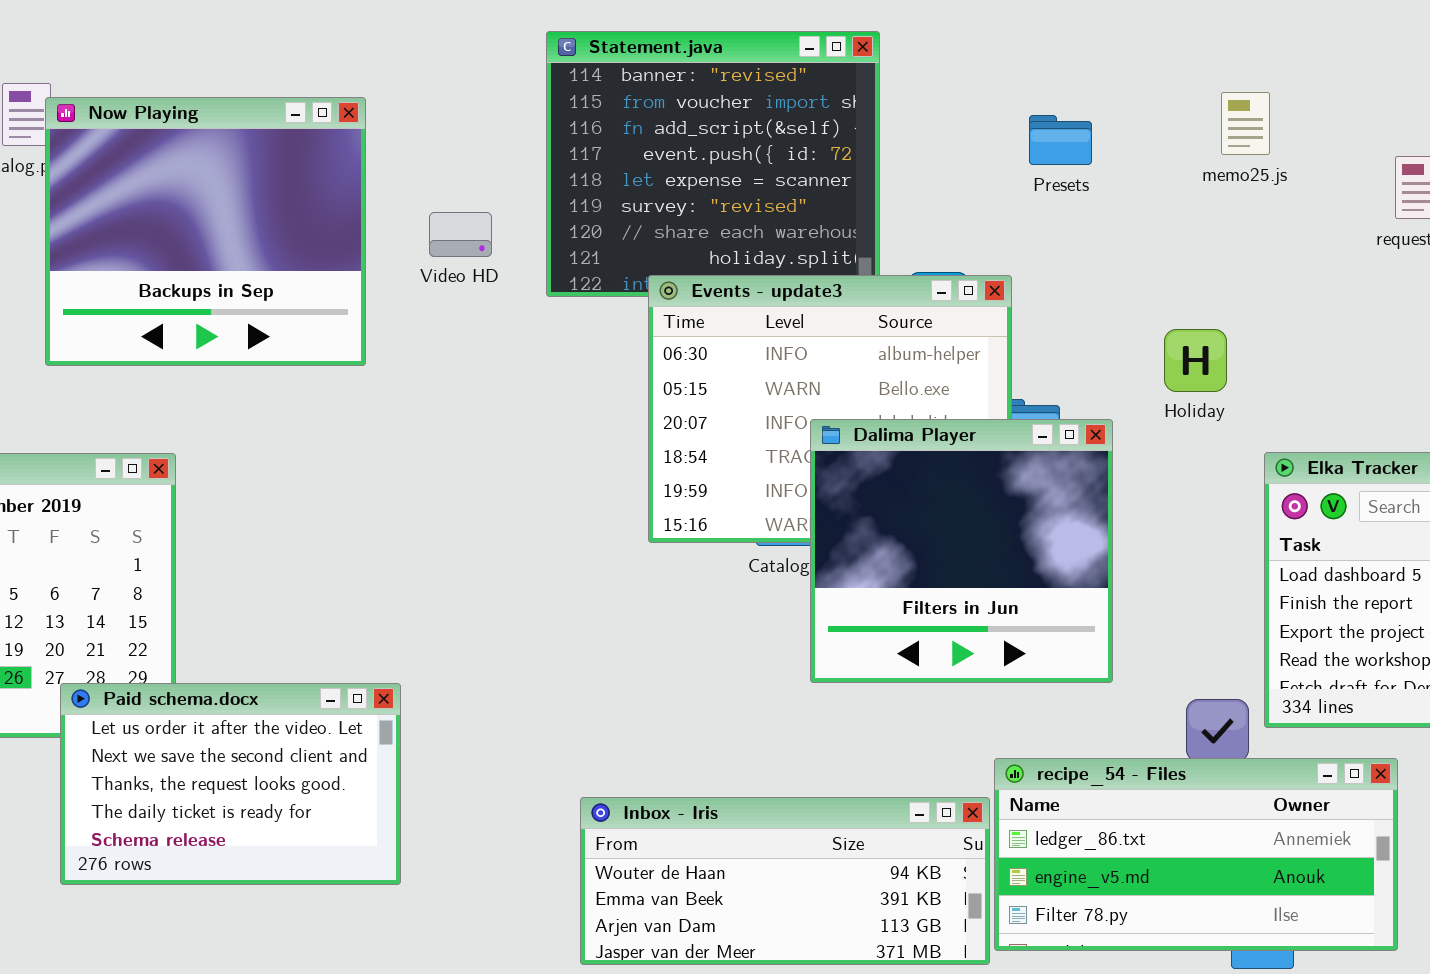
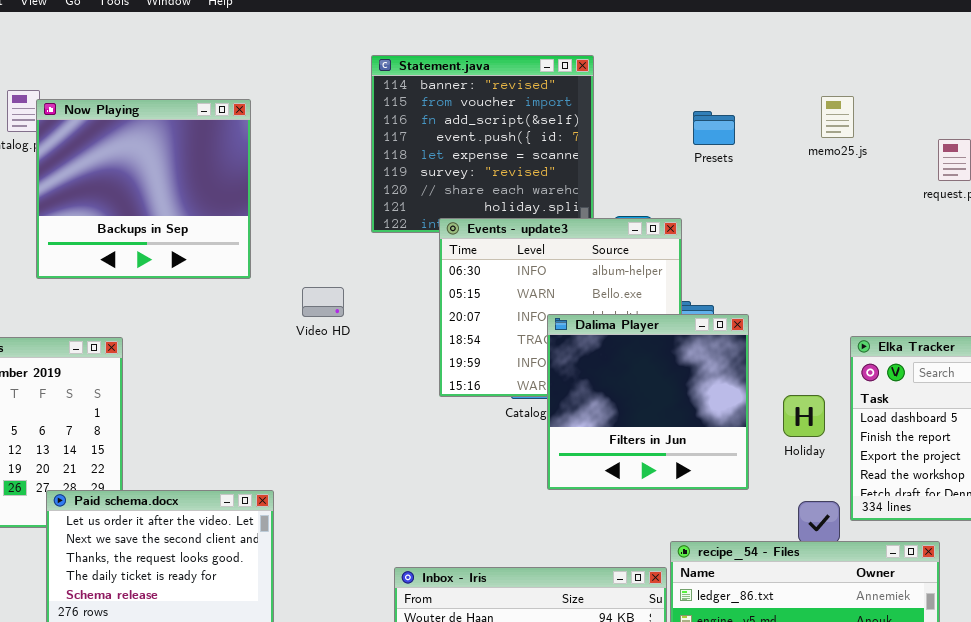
Video HD: [429,212,492,257] -> [302,287,344,317], moved
Holiday: [1164,329,1227,392] -> [783,395,825,437], moved

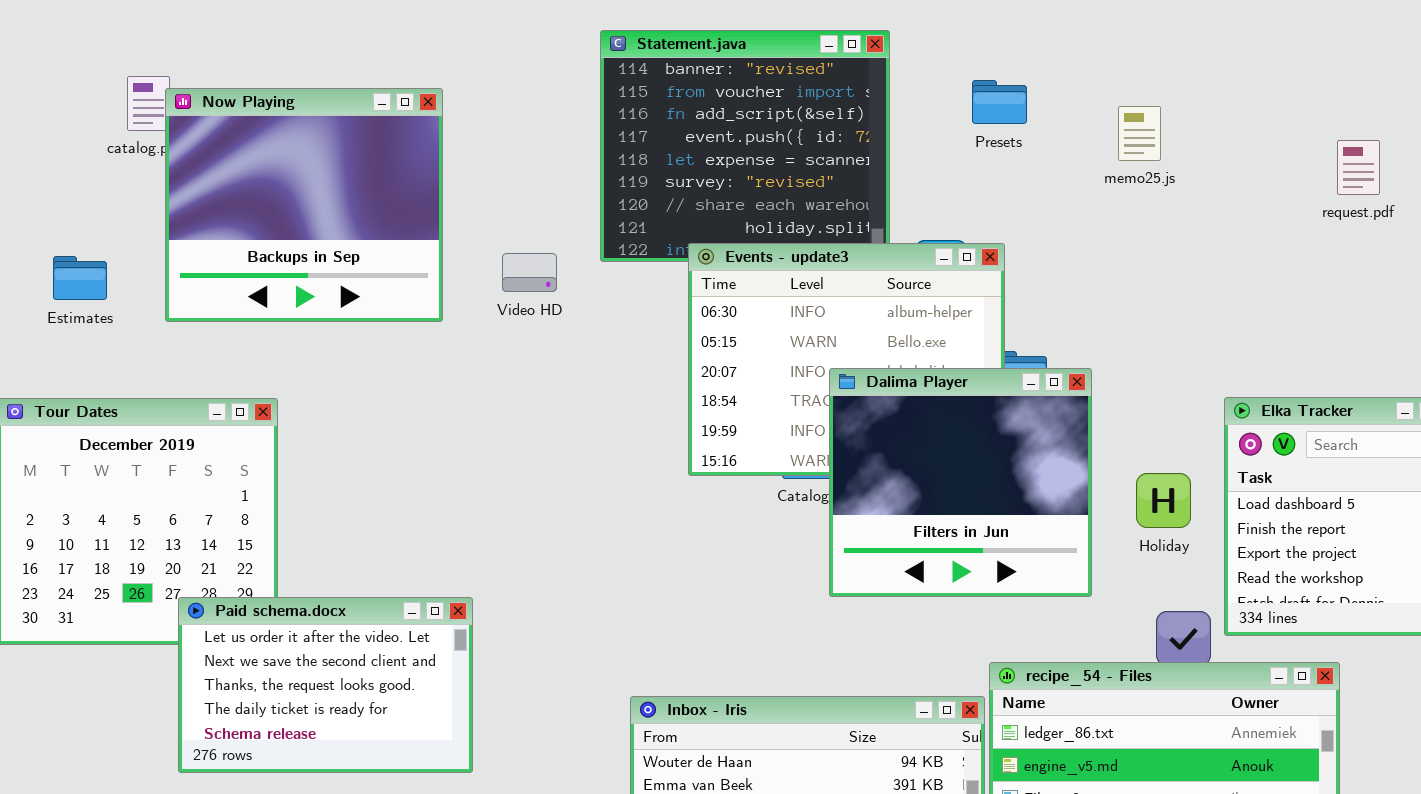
memo25.js: [821,96,854,138] -> [1118,106,1161,161], moved
Presets: [693,111,735,145] -> [972,80,1027,124], moved
Video HD: [302,287,344,317] -> [502,253,557,292], moved

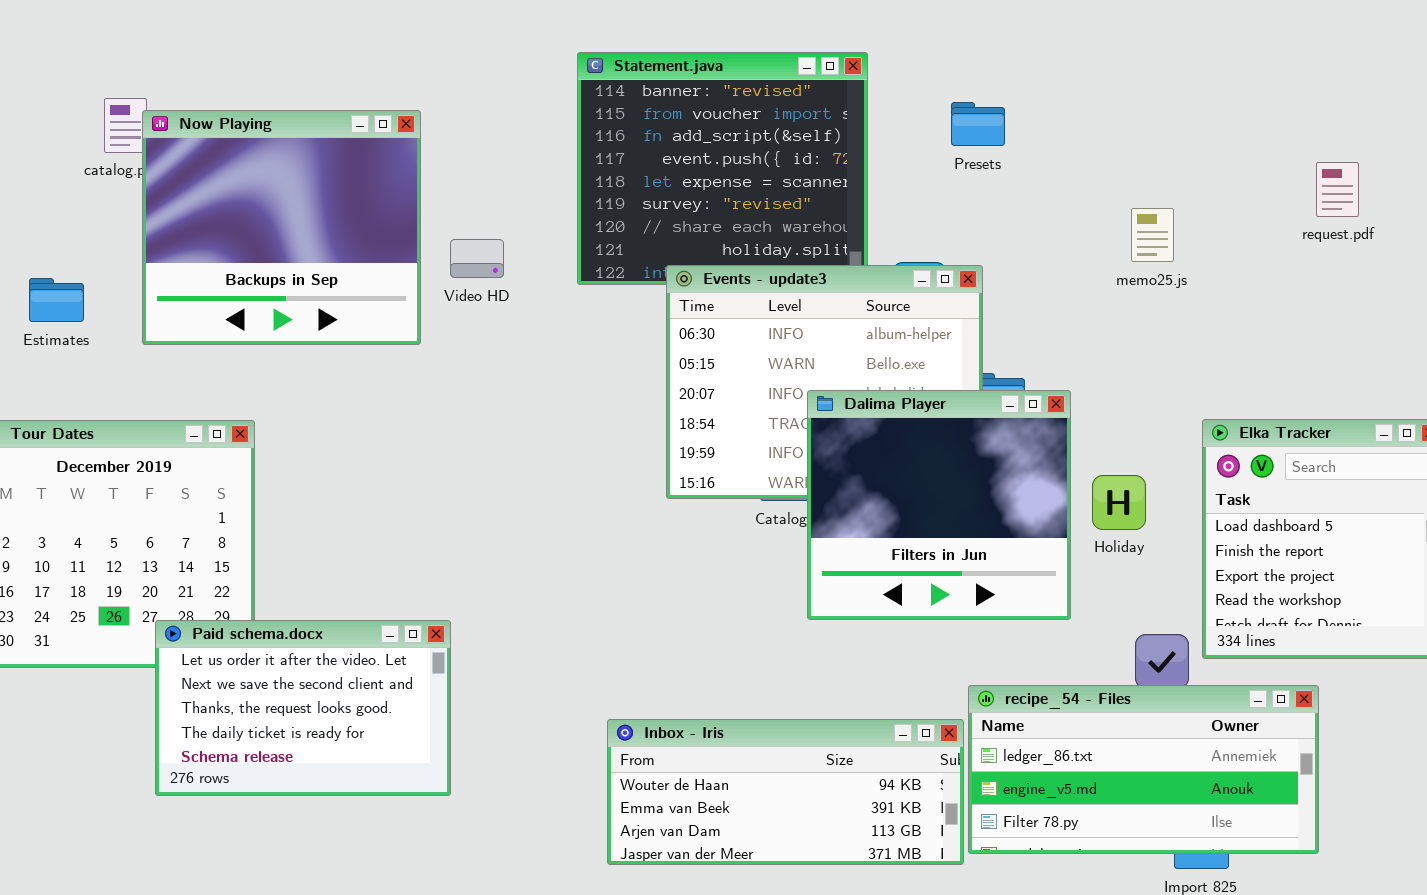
memo25.js: [1118,106,1161,161] -> [1131,208,1174,262], moved
Video HD: [502,253,557,292] -> [450,239,504,278], moved
Holiday: [1136,473,1191,528] -> [1092,475,1146,530], moved

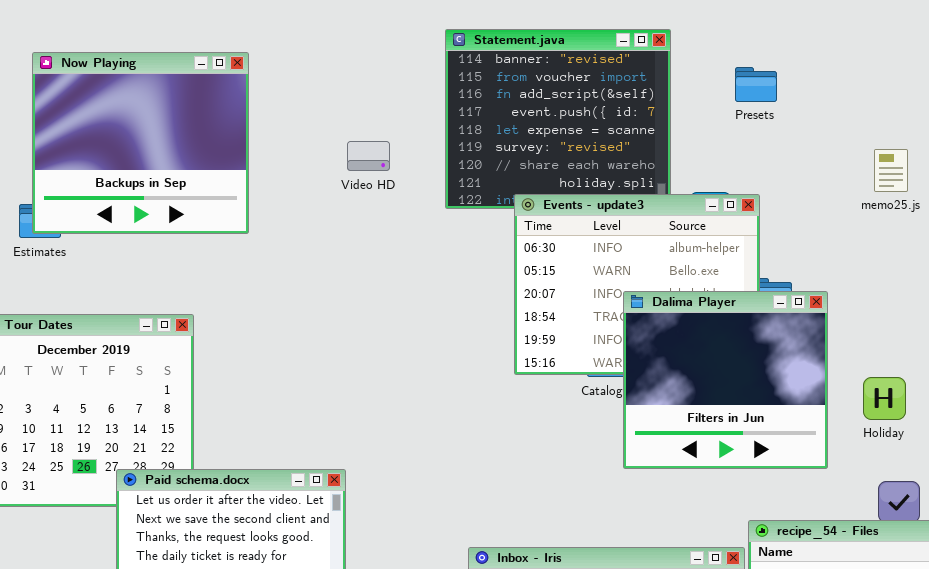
Now Playing: [142,110,421,345] -> [32,52,249,234], moved
Video HD: [450,239,504,278] -> [347,141,390,171], moved
Holiday: [1092,475,1146,530] -> [863,377,906,420], moved

